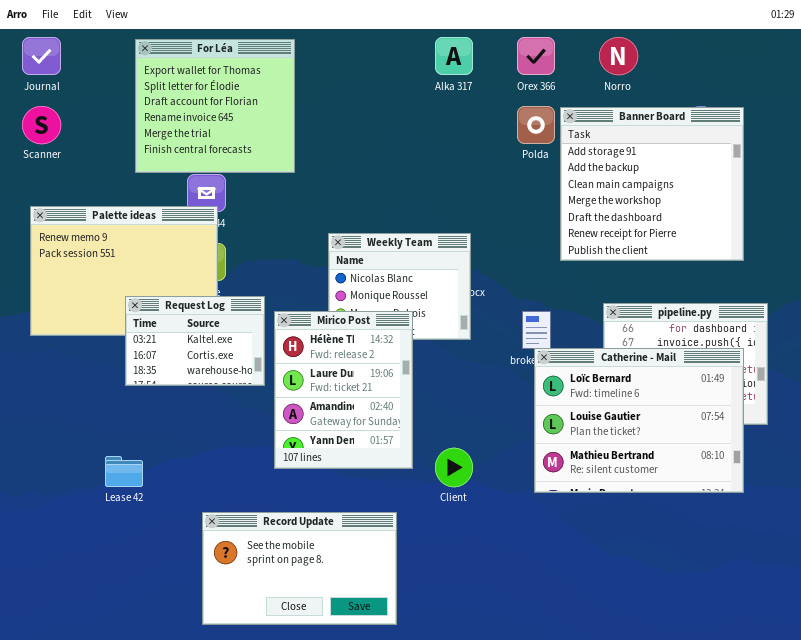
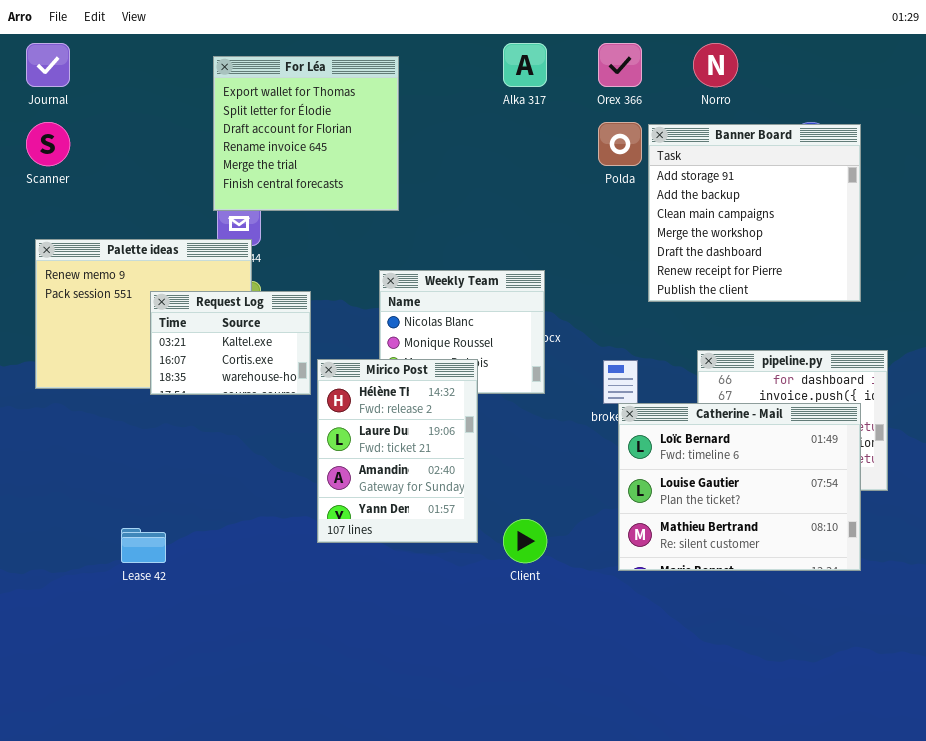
For Léa: [135,39,295,173] -> [213,56,399,211], moved
Request Log: [125,296,265,386] -> [150,291,311,395], moved
Record Update: [202,512,397,625] -> none, closed

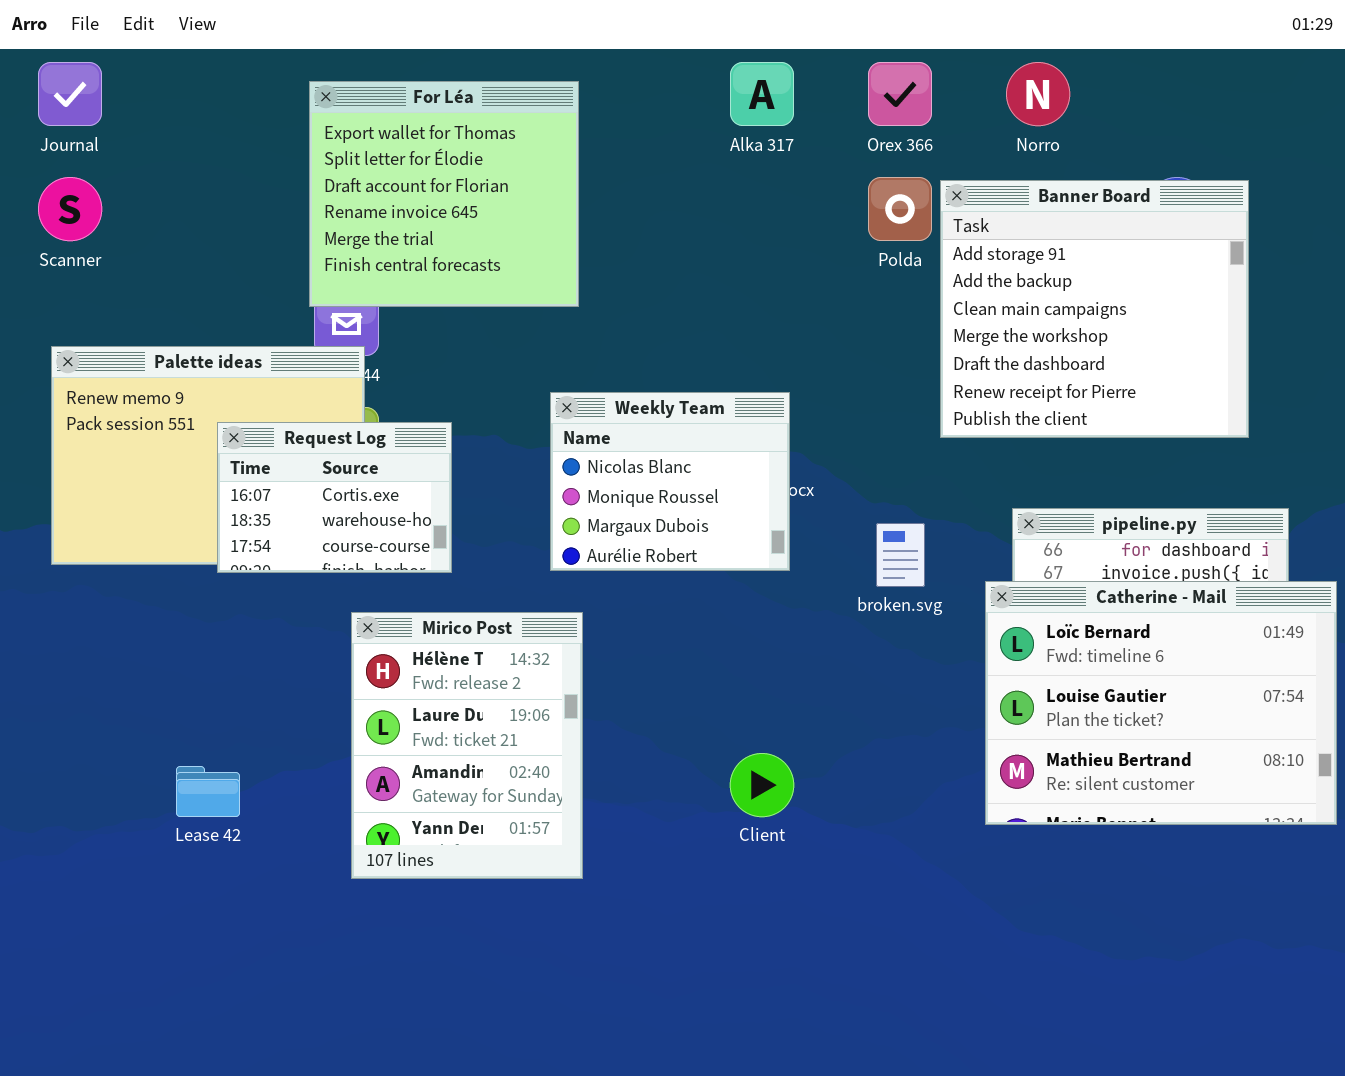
Request Log: [150,291,311,395] -> [217,422,452,573], scrolled down 1 row
Mirico Post: [317,359,478,543] -> [351,612,583,879], moved
Catherine - Mail: [618,403,861,571] -> [985,581,1337,825], moved

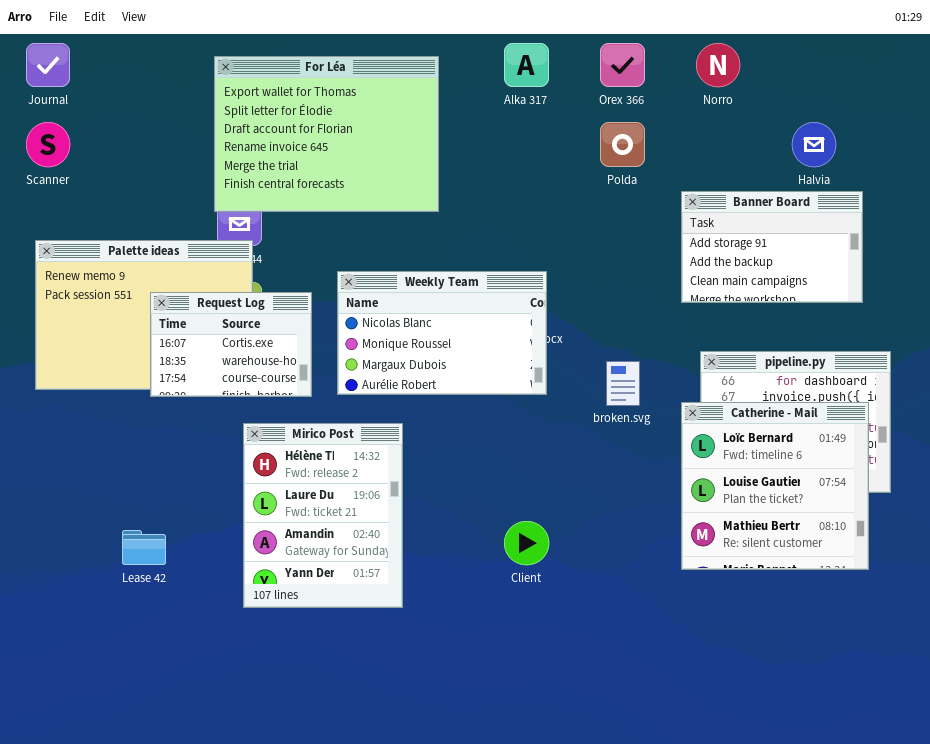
For Léa: [309,81,579,307] -> [214,56,439,212], resized
Banner Board: [940,180,1249,438] -> [681,191,863,303], resized
Weekly Team: [550,392,790,571] -> [337,271,547,395], resized
Catherine - Mail: [985,581,1337,825] -> [681,402,869,570], resized

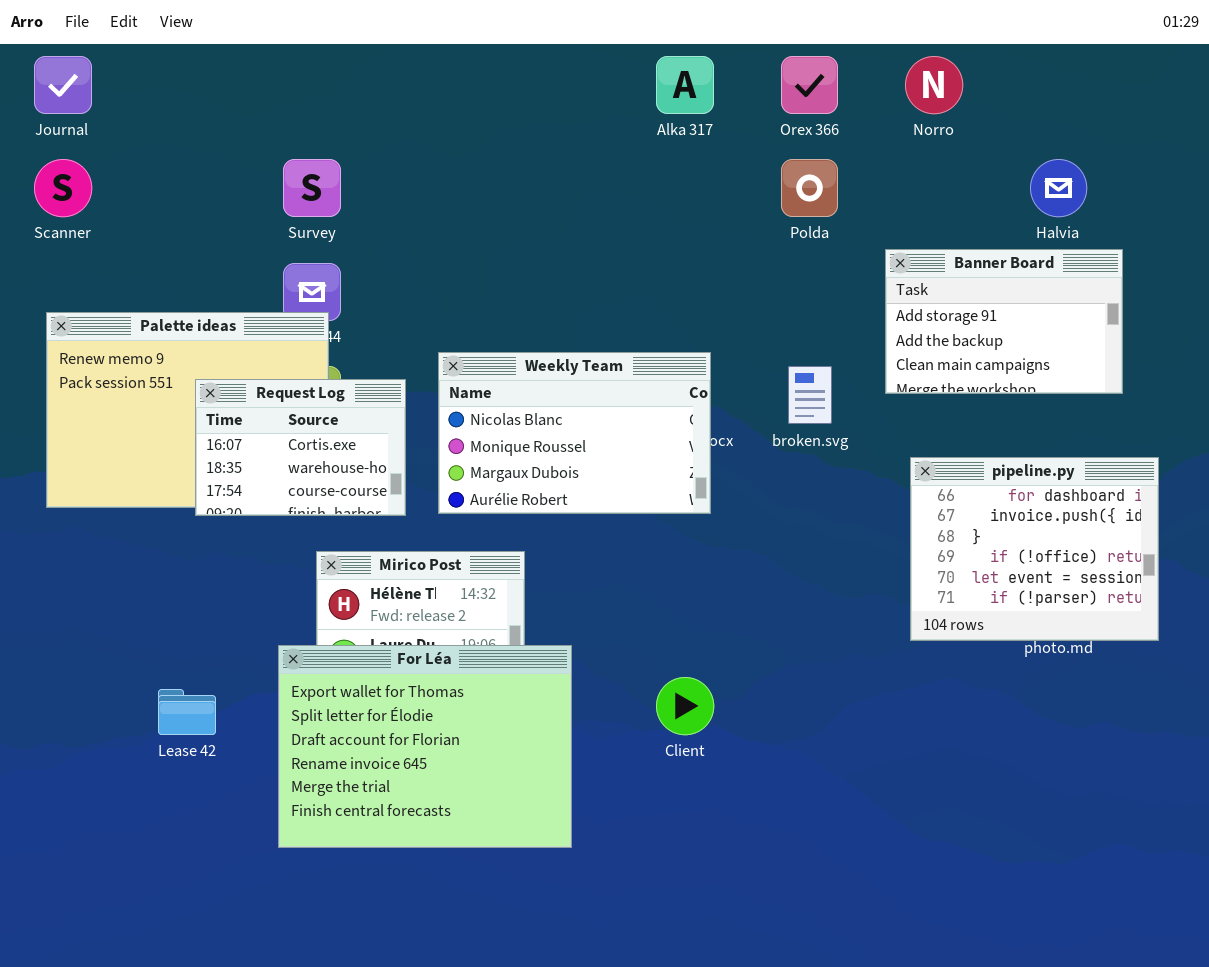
For Léa: [214,56,439,212] -> [278,645,572,848], moved
broken.svg: [606,361,640,406] -> [788,366,832,424], moved
Catherine - Mail: [681,402,869,570] -> none, closed

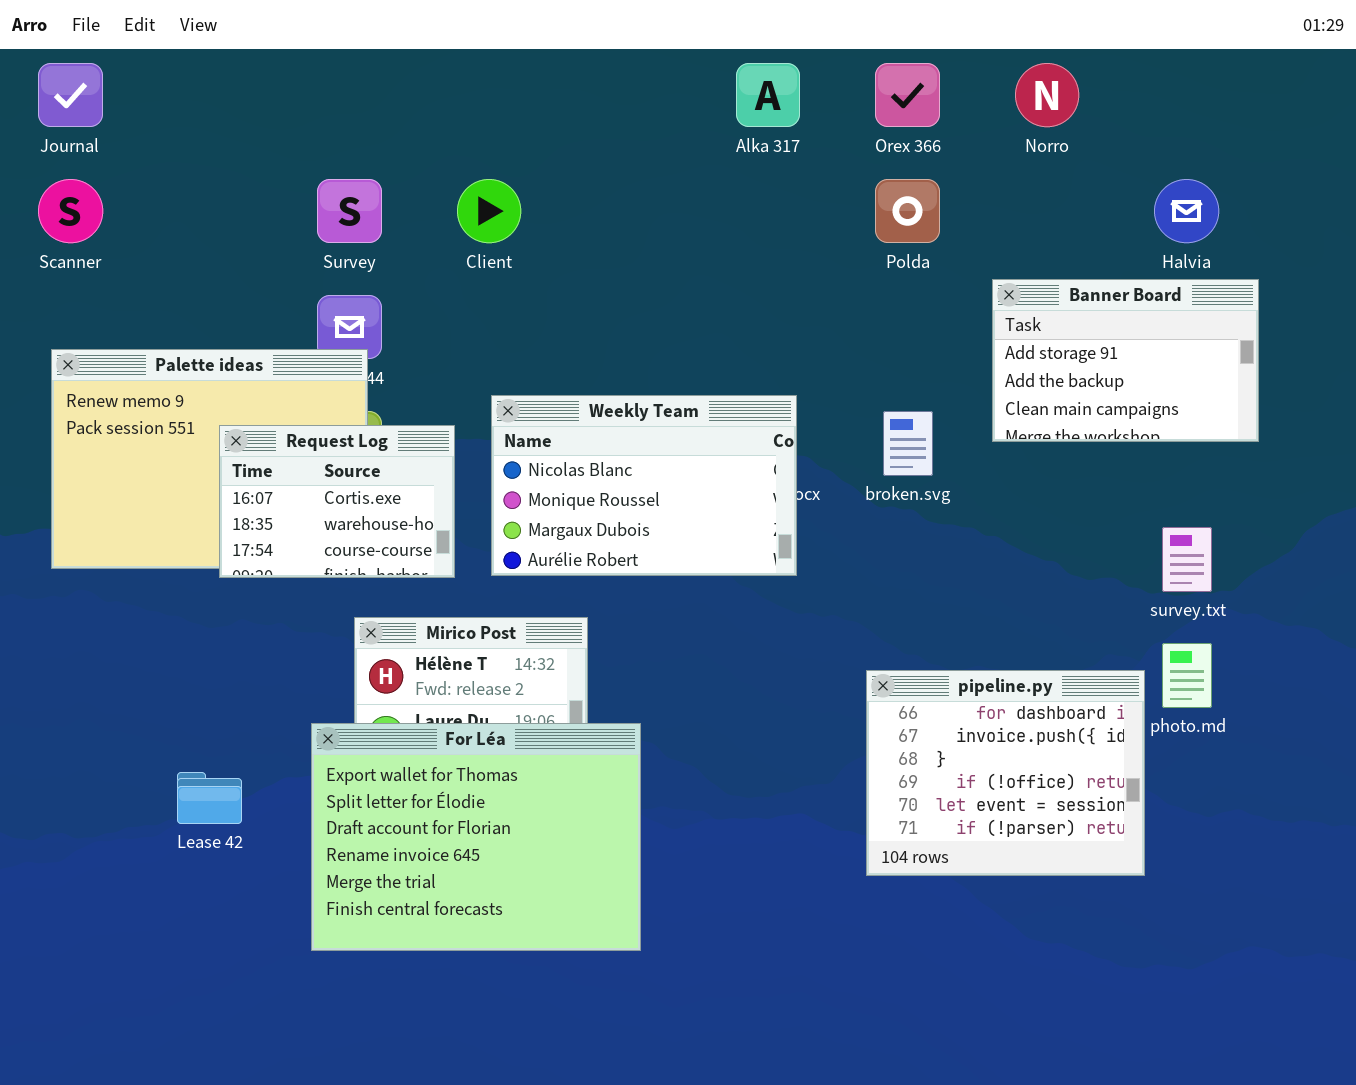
pipeline.py: [910,457,1159,641] -> [866,670,1145,876], moved
Client: [656,677,714,735] -> [457,179,521,243], moved

